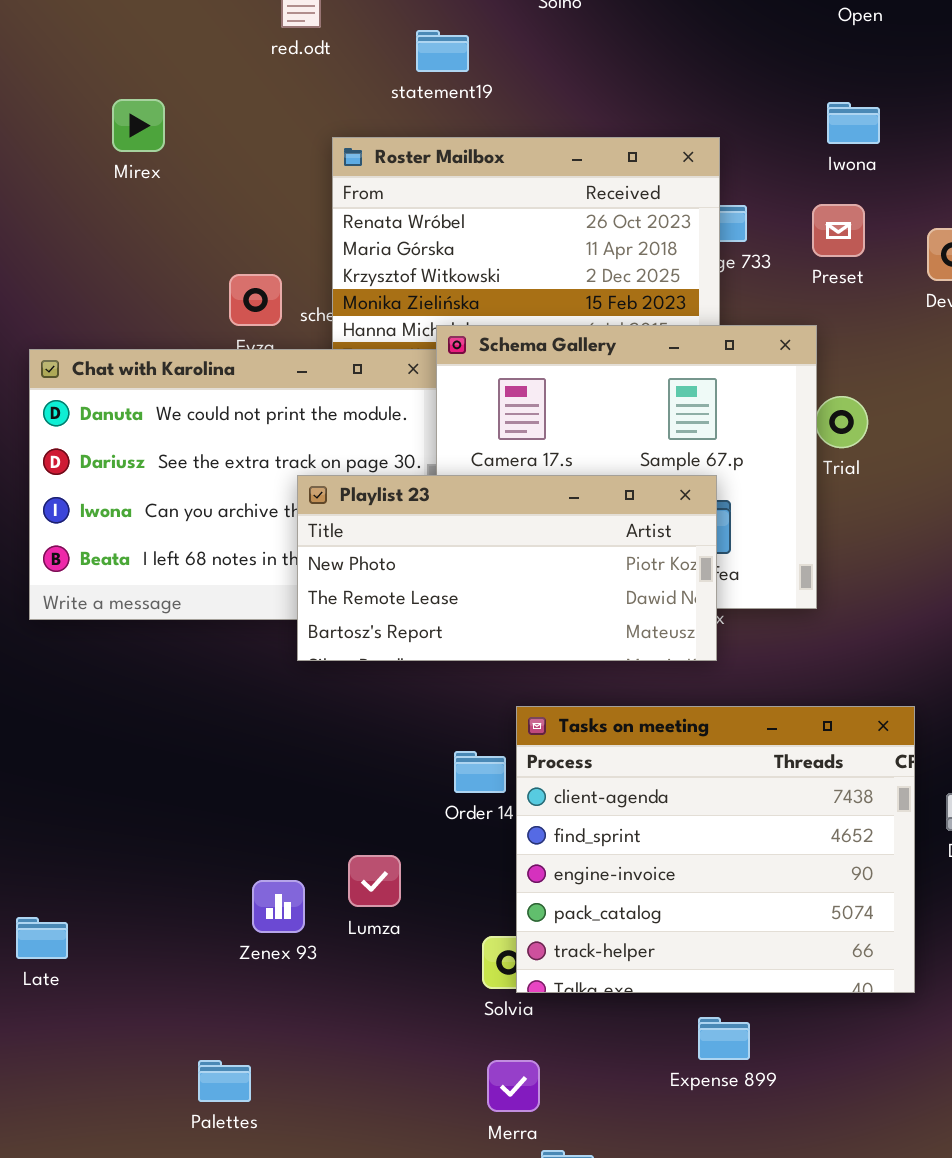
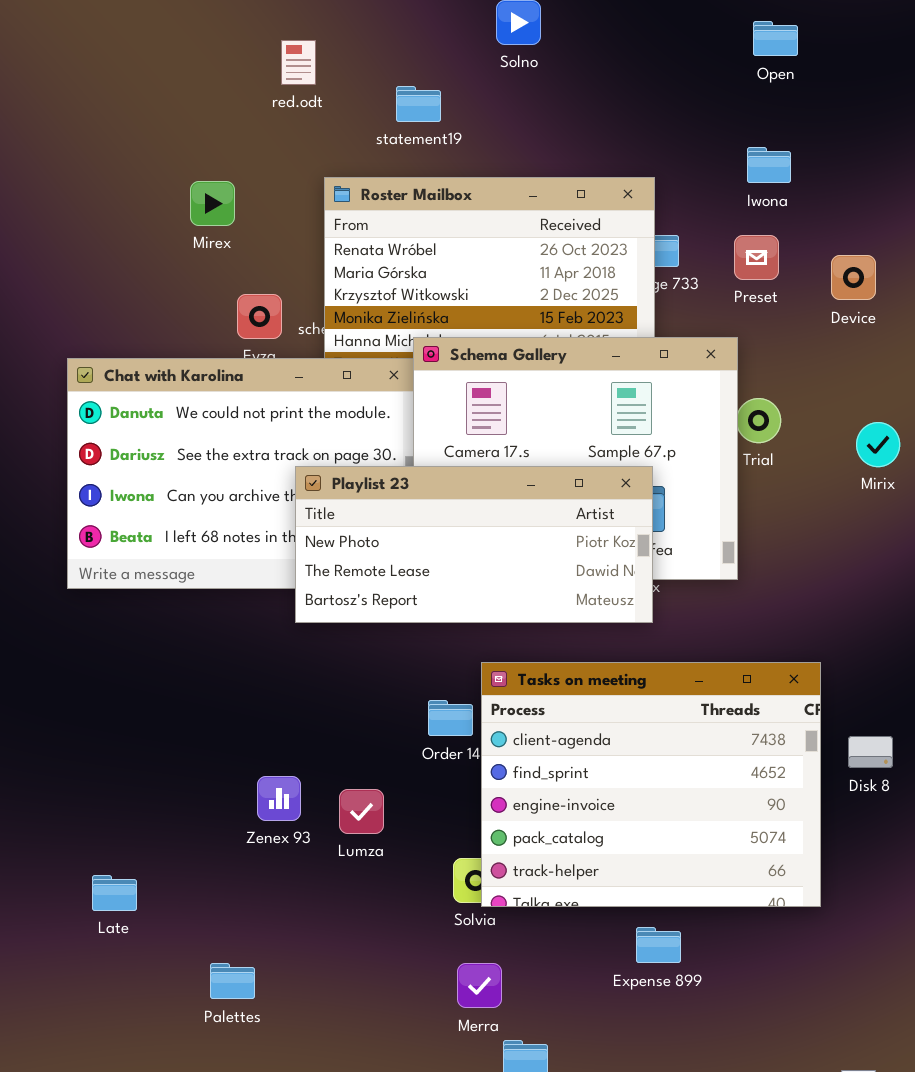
Mirex: [112,99,165,152] -> [190,181,235,226], moved
Zenex 93: [252,880,305,933] -> [257,776,301,821], moved
Late: [16,917,68,959] -> [92,875,137,911], moved

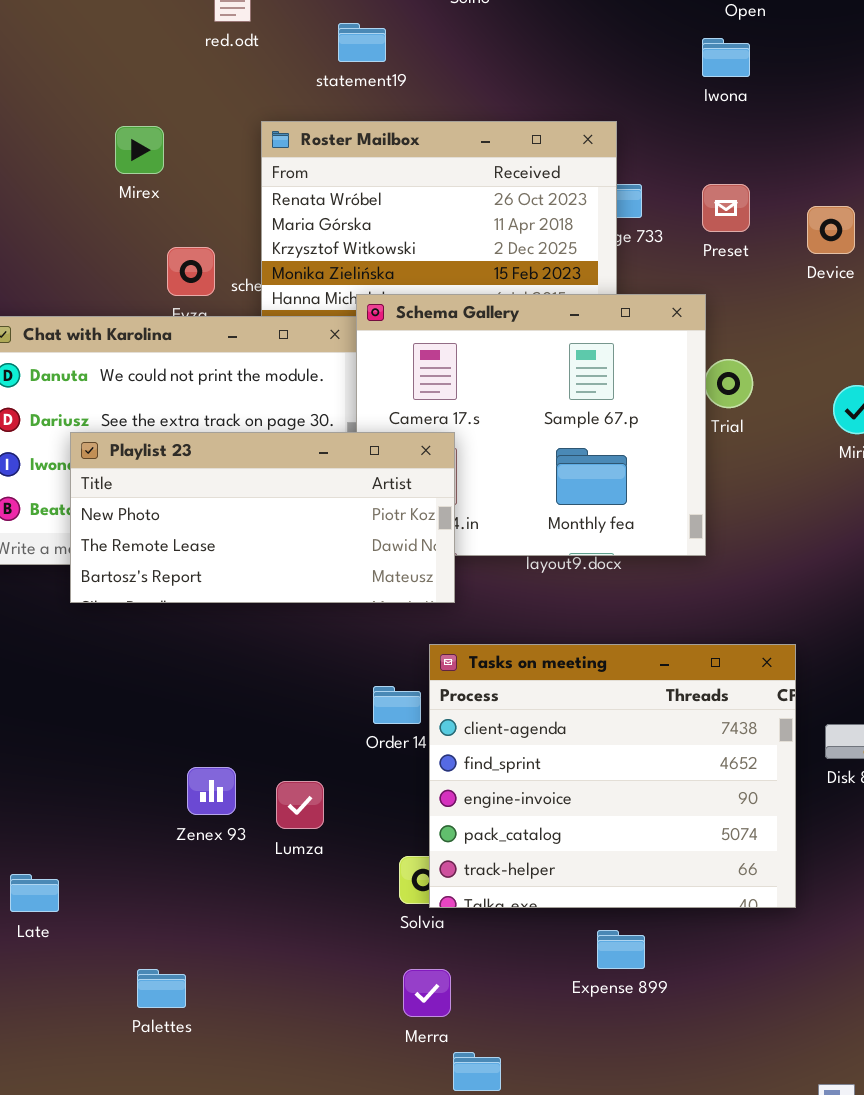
Iwona: [747,147,791,183] -> [702,38,750,77], moved
Playlist 23: [295,466,653,623] -> [70,432,455,603], moved

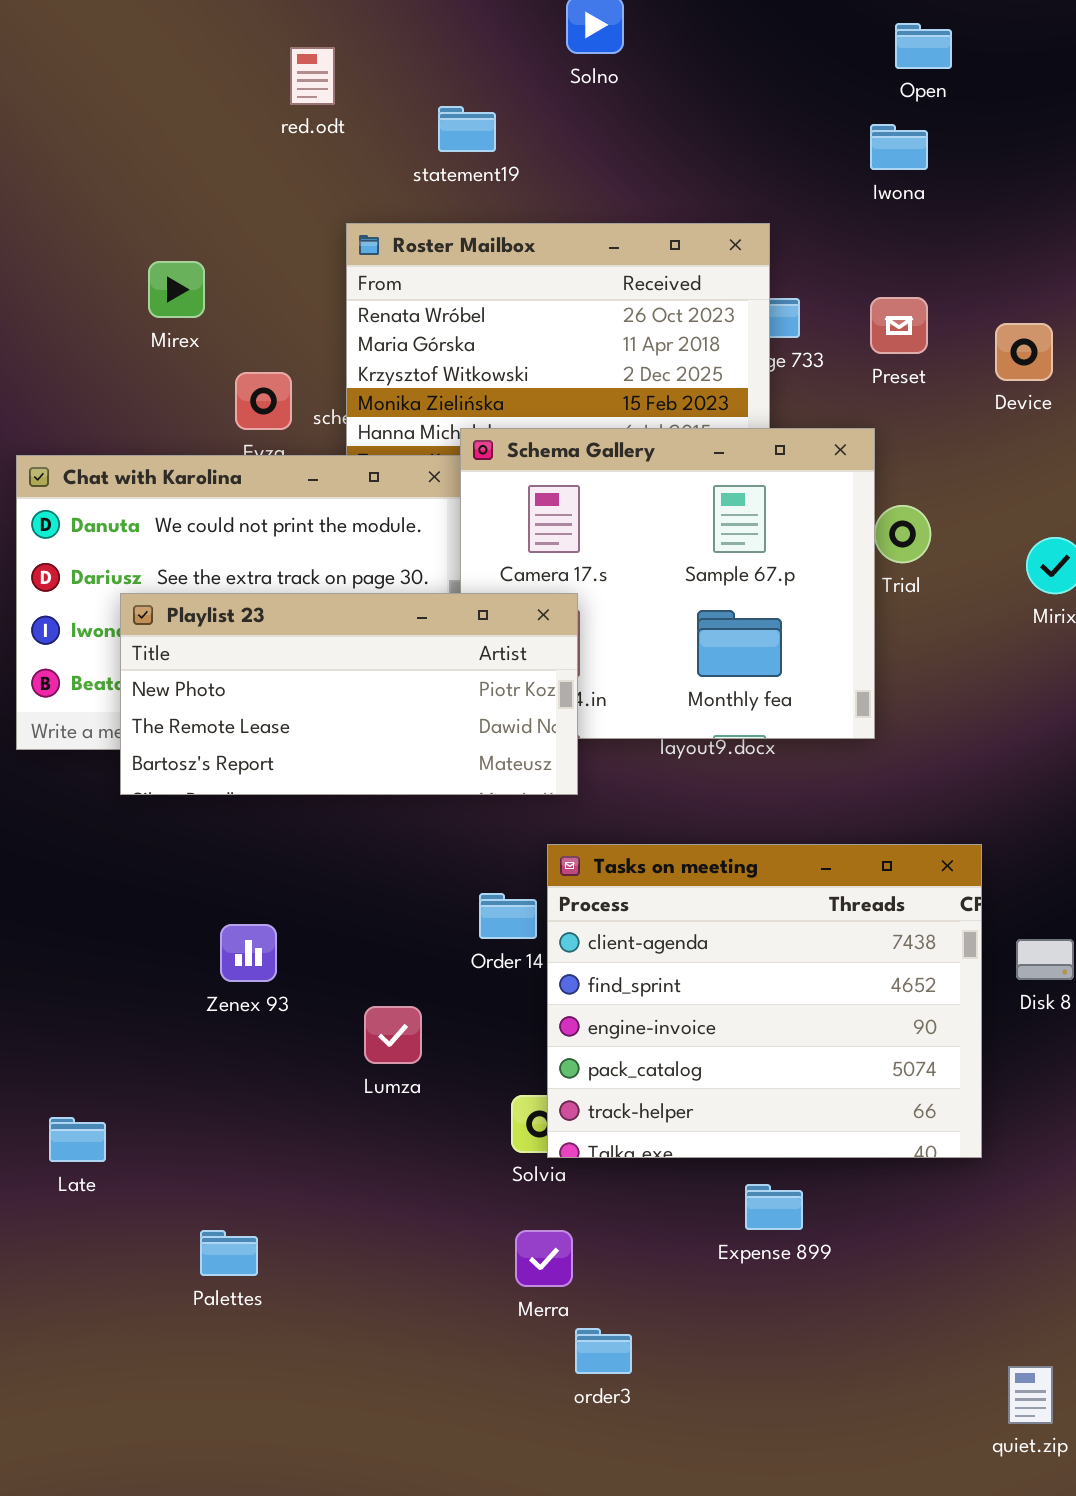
Mirex: [115,126,164,174] -> [148,261,205,318], moved
Zenex 93: [187,767,236,815] -> [220,924,277,982], moved

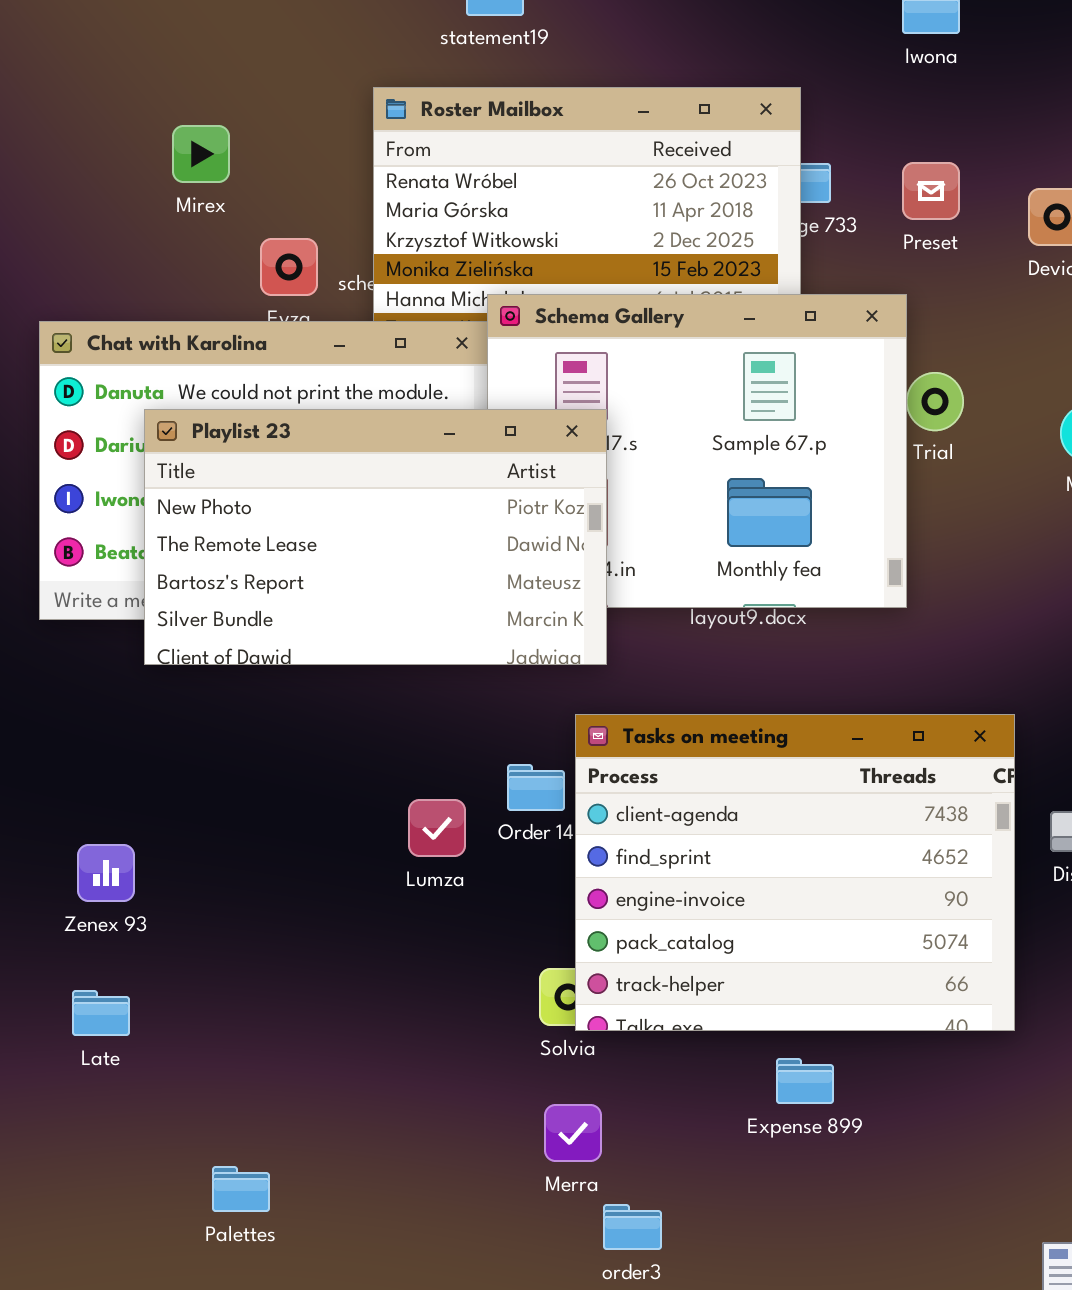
Playlist 23: [120,593,578,795] -> [144,409,607,665], resized
Zenex 93: [220,924,277,982] -> [77,844,135,902], moved
Lumza: [364,1006,422,1064] -> [408,799,466,857], moved
Palettes: [200,1230,258,1276] -> [212,1166,270,1212], moved

